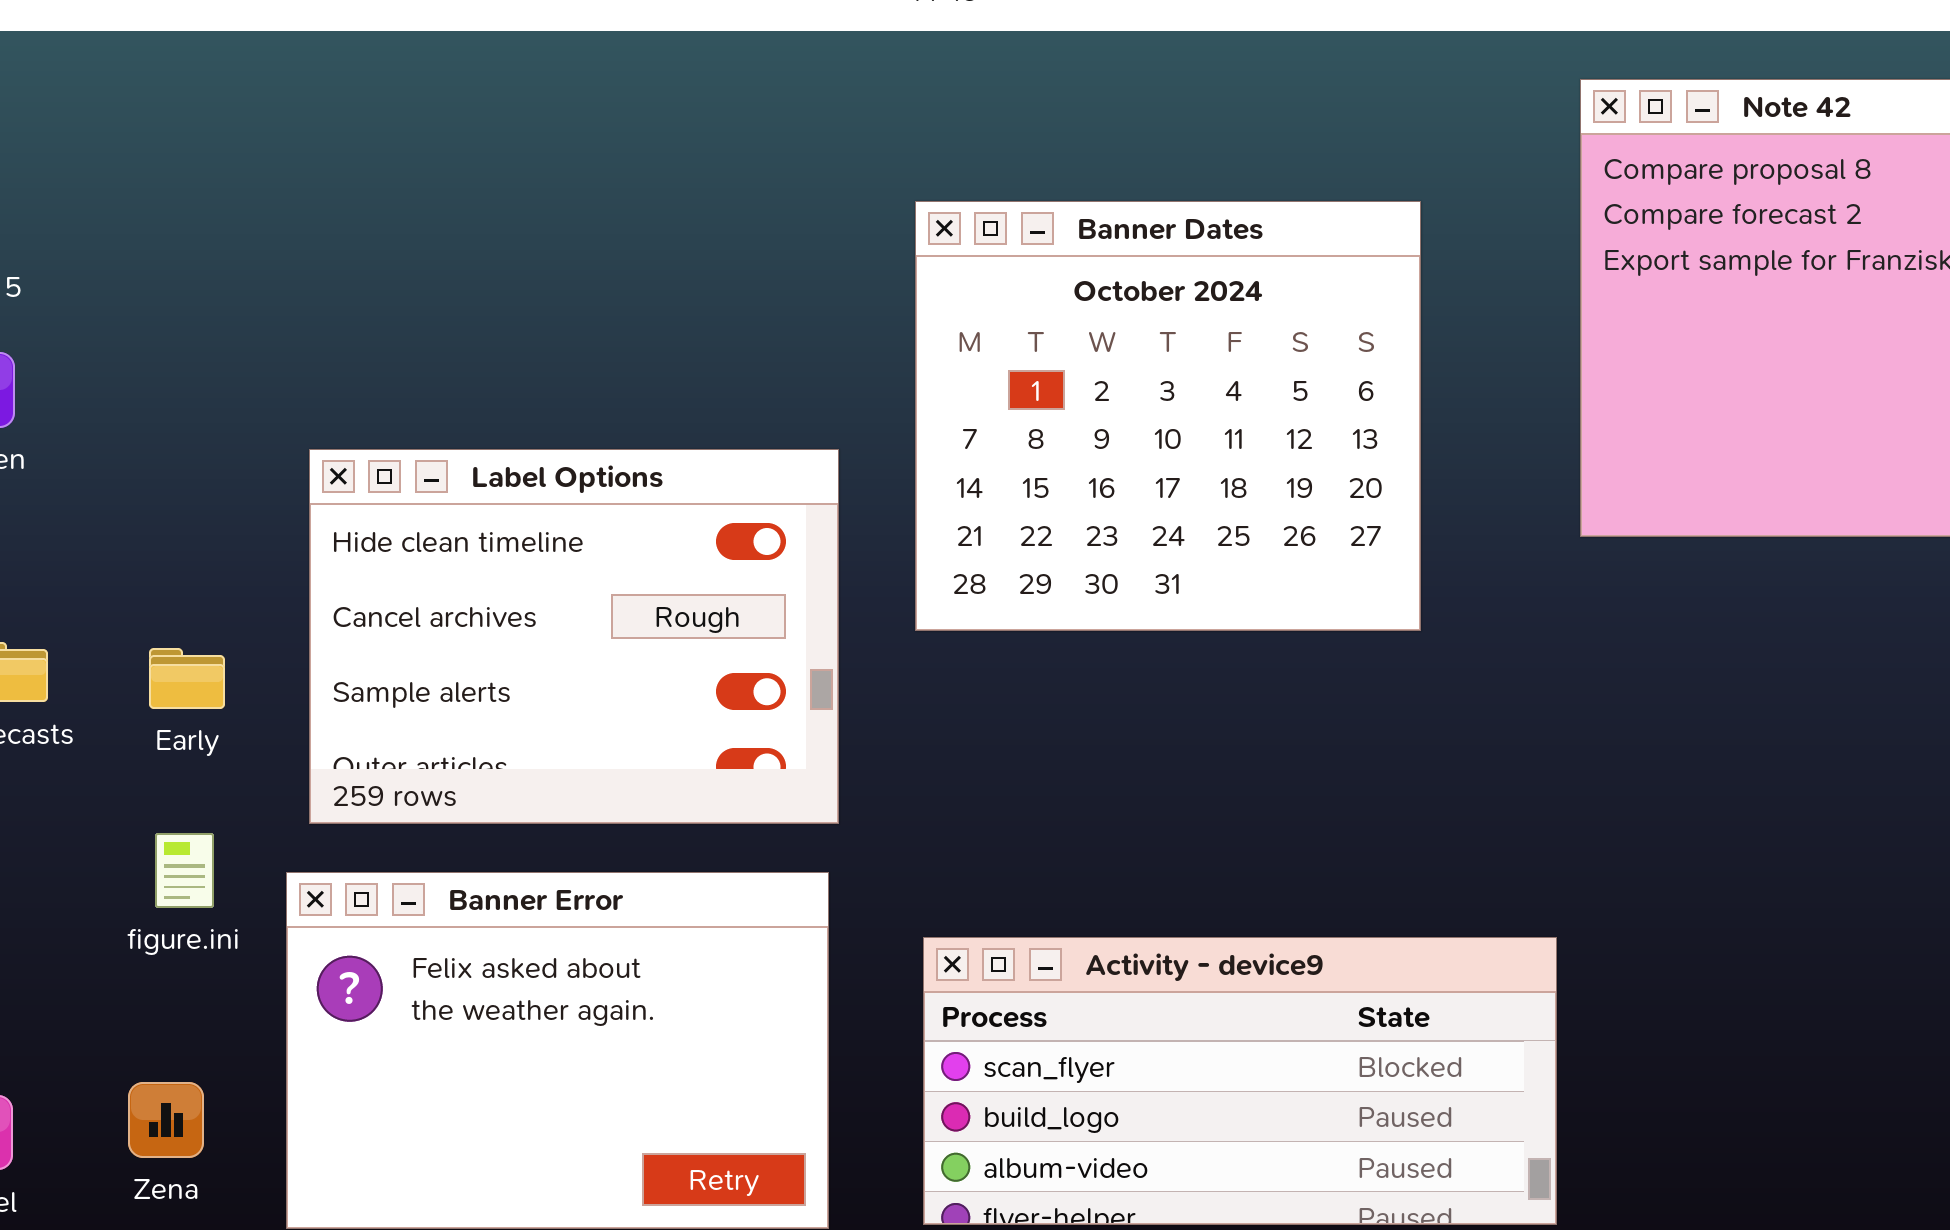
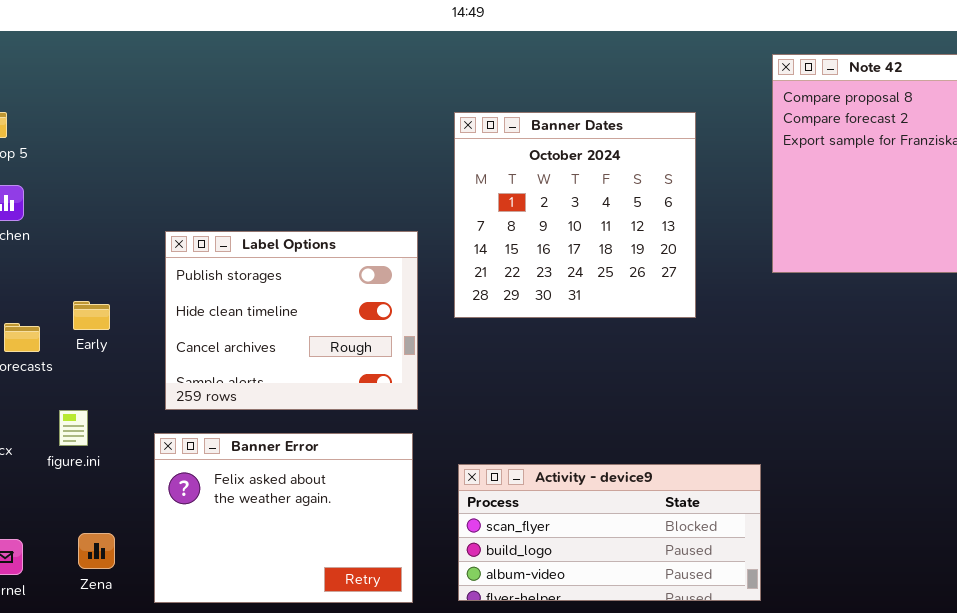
Label Options: [309,449,839,824] -> [165,231,418,410], scrolled up 1 row
Early: [149,648,225,709] -> [73,301,110,330], moved
figure.ini: [155,833,214,908] -> [59,410,88,446], moved

